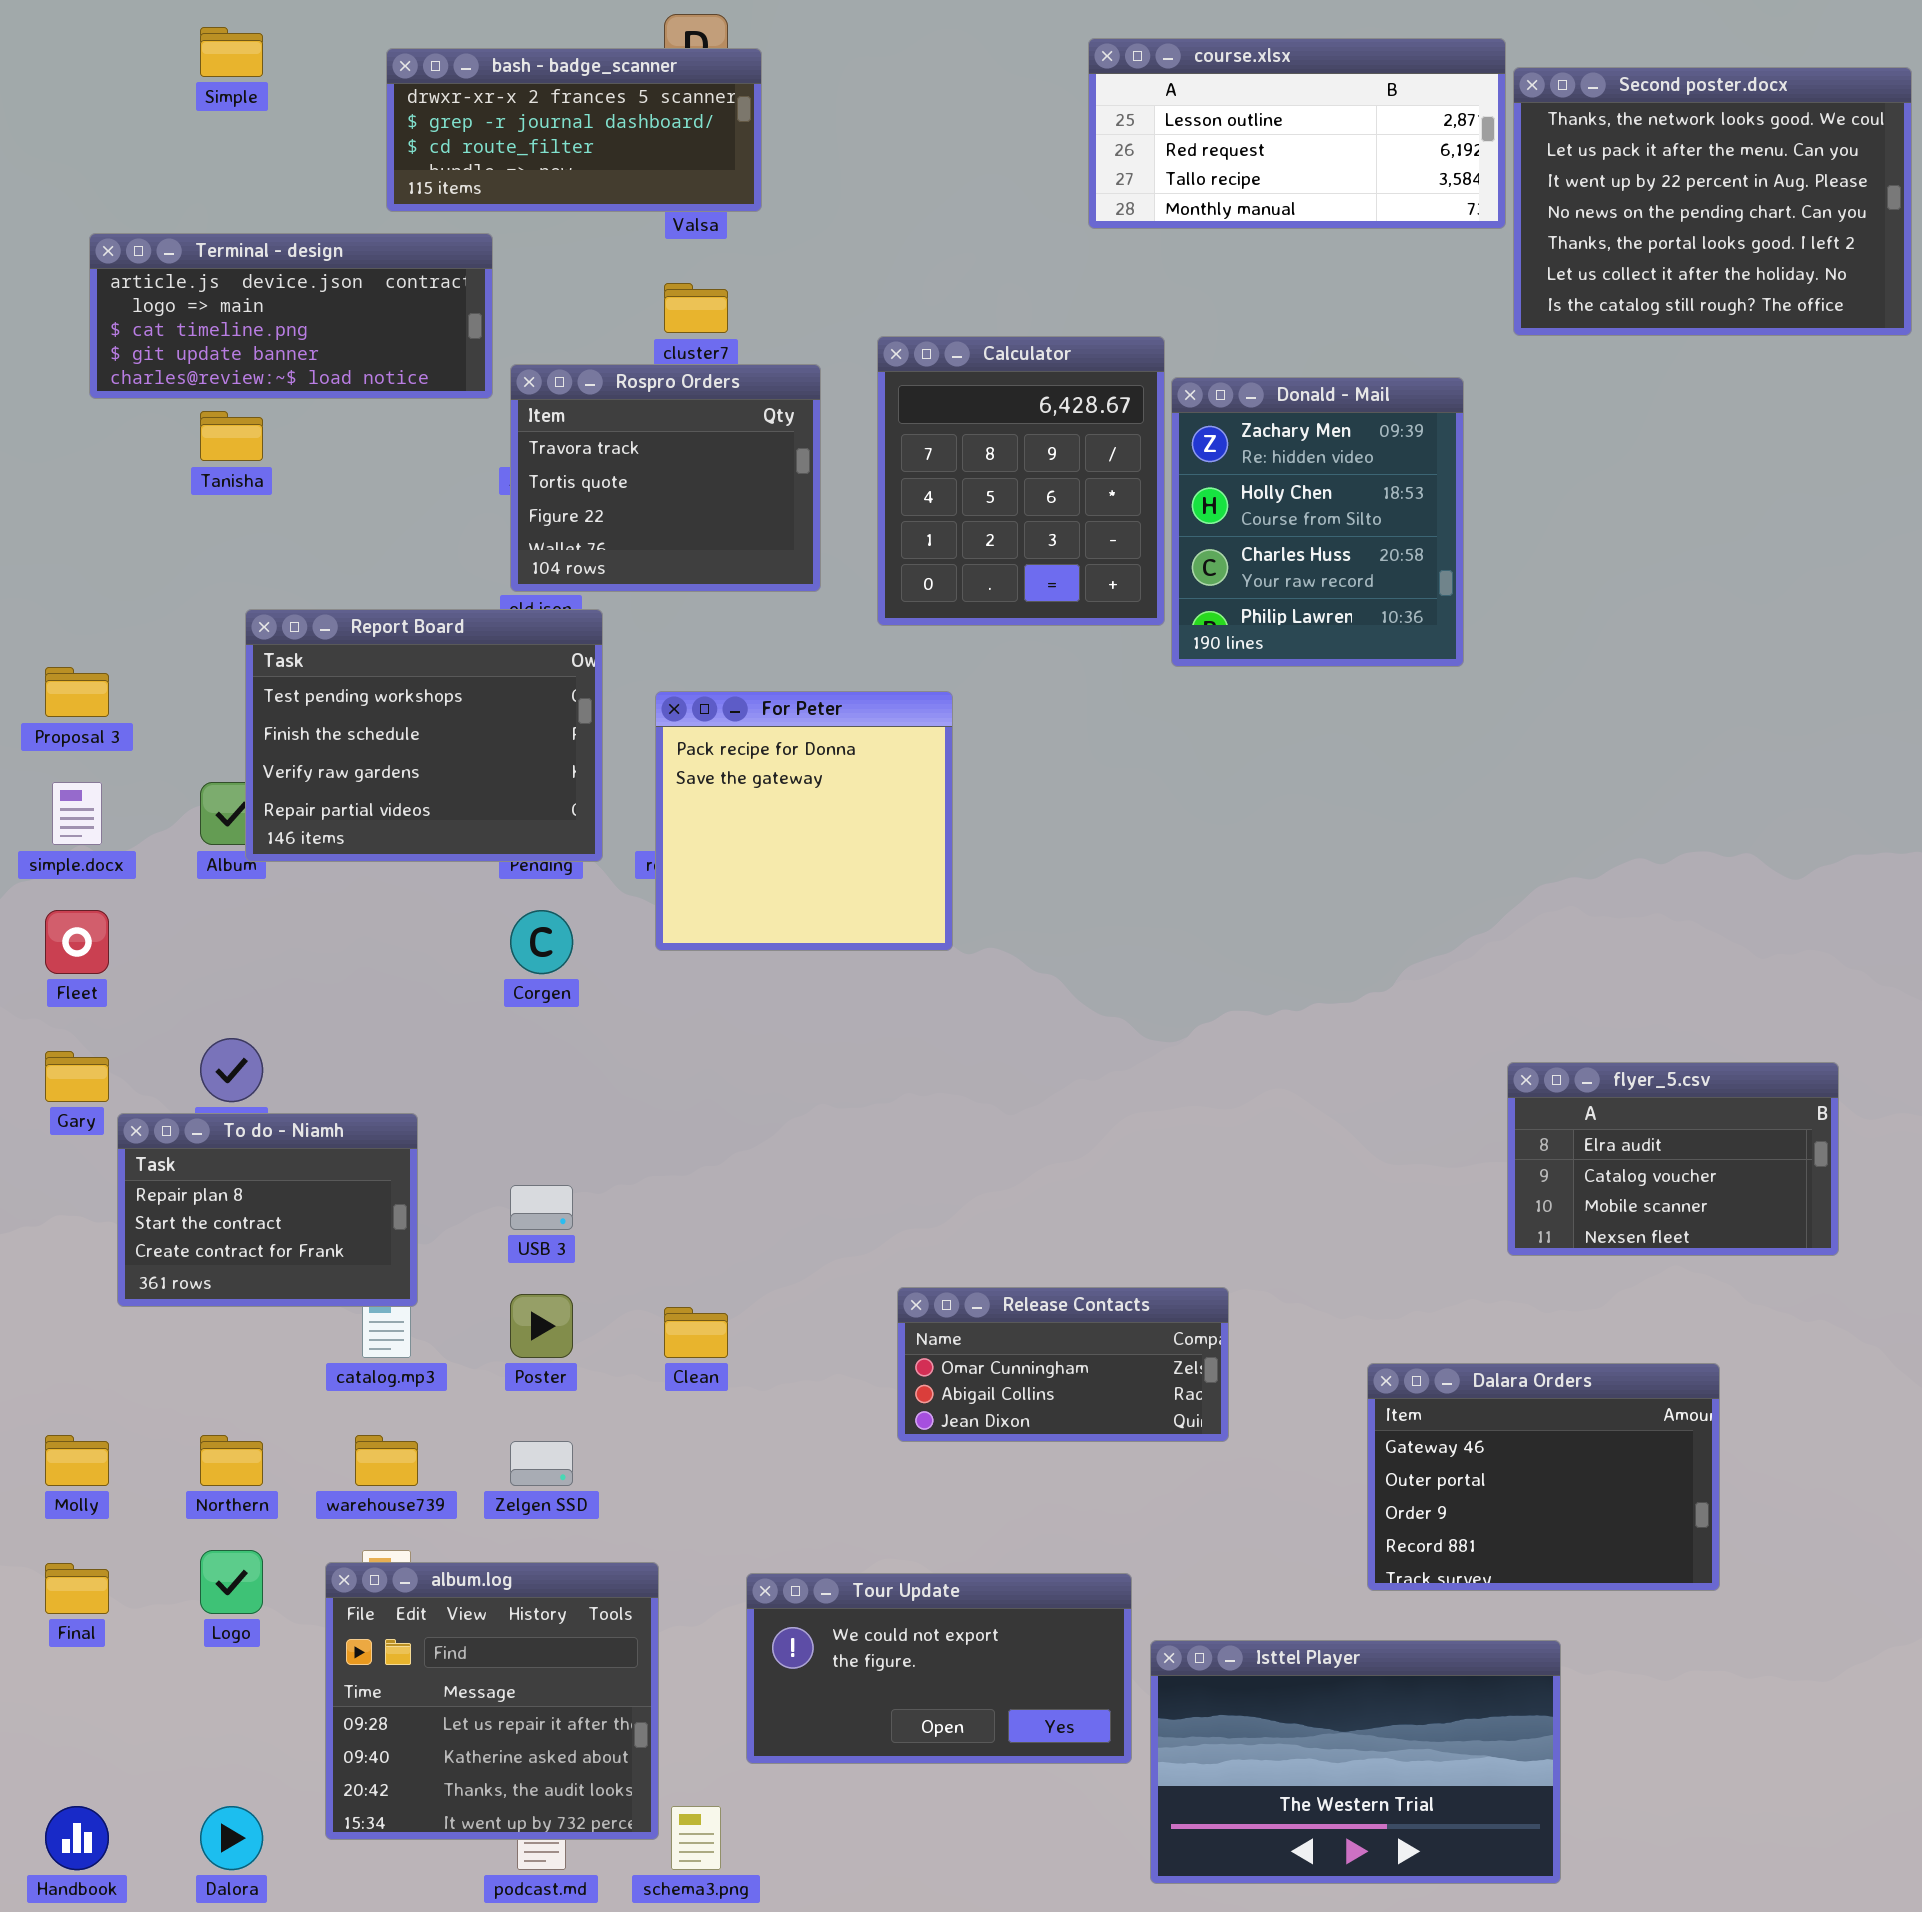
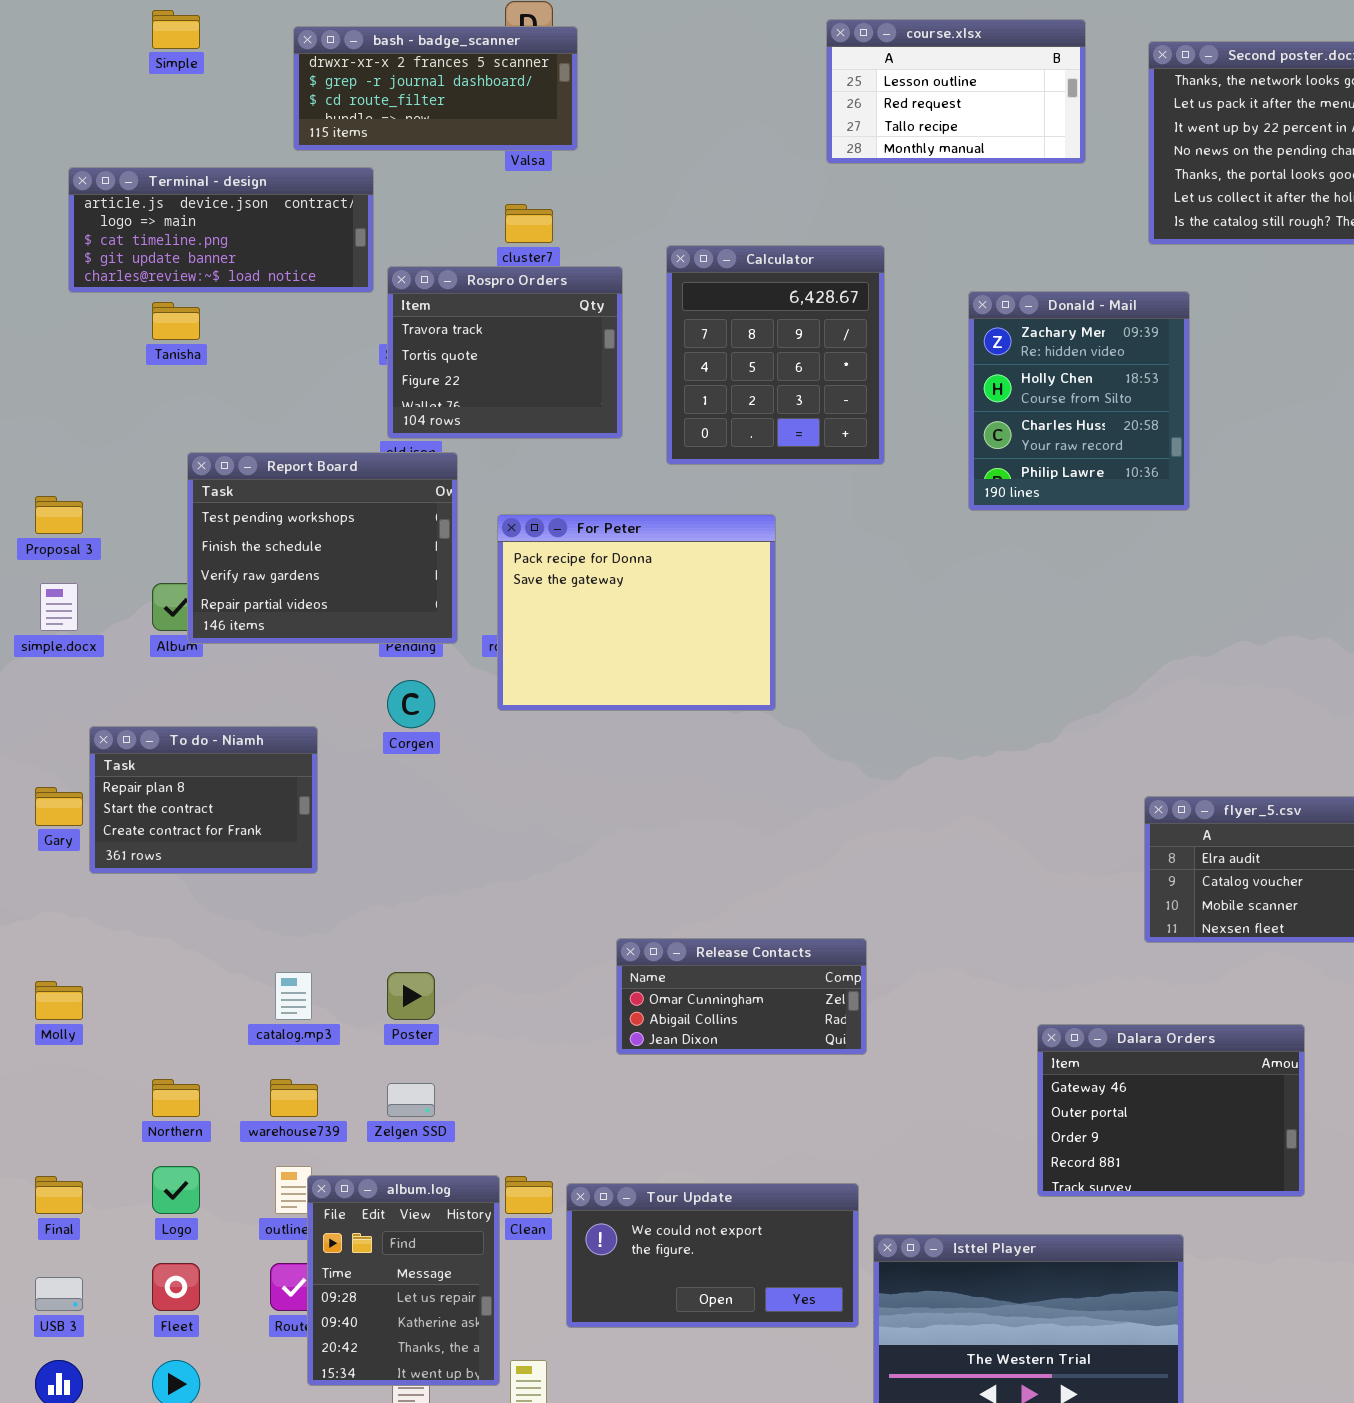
course.xlsx: [1088,38,1506,229] -> [826,19,1086,164], resized
Donald - Mail: [1171,377,1464,667] -> [968,291,1190,511], moved
For Peter: [655,691,953,951] -> [497,514,776,711], resized
Fleet: [45,910,109,974] -> [152,1263,200,1311], moved
To do - Niamh: [117,1113,418,1307] -> [89,726,318,874], moved
USB 3: [510,1185,573,1230] -> [35,1277,83,1311], moved
Release Contacts: [897,1287,1229,1442] -> [616,938,867,1055], moved
Clean: [664,1307,728,1358] -> [505,1176,553,1214], moved
Molly: [45,1435,109,1486] -> [35,981,83,1020], moved
album.log: [325,1562,659,1840] -> [307,1175,500,1386], resized

